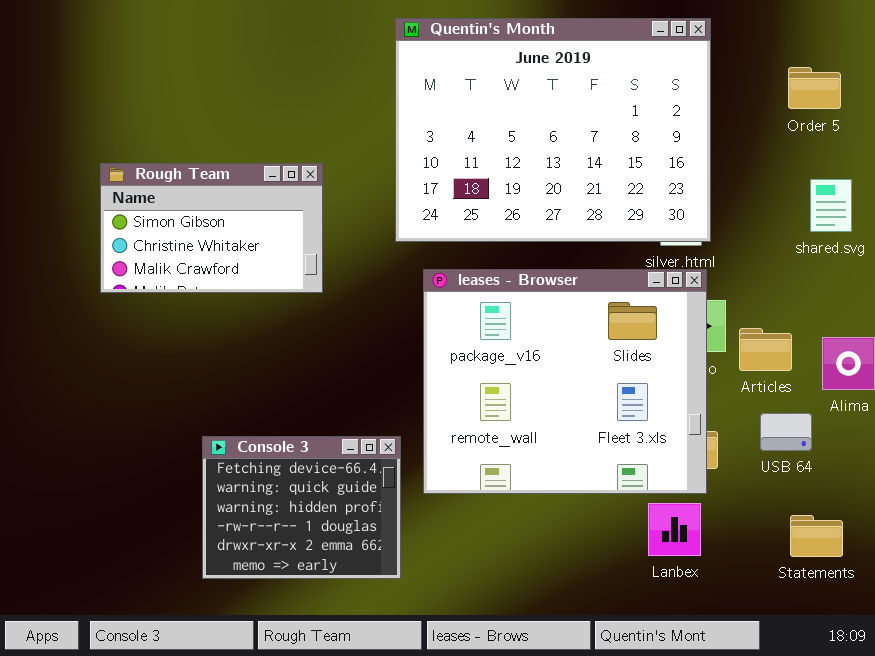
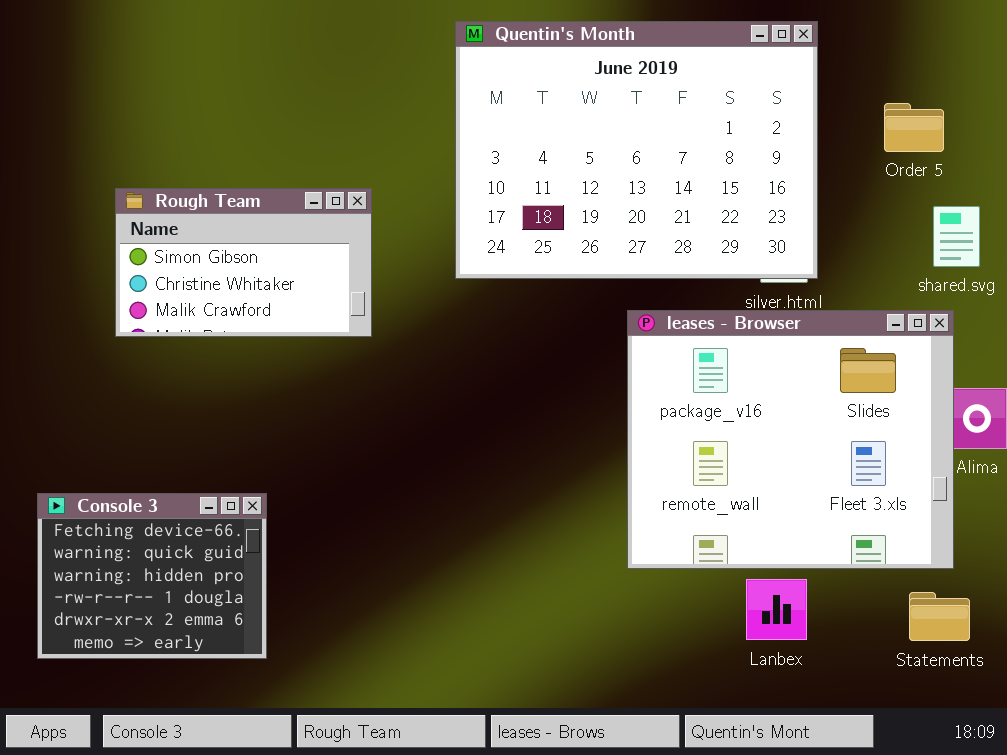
Order 5: [788,67,841,109] -> [884,103,944,152], moved
leases - Browser: [423,269,707,494] -> [627,310,954,569], moved
Console 3: [202,436,401,579] -> [37,493,267,659], moved

